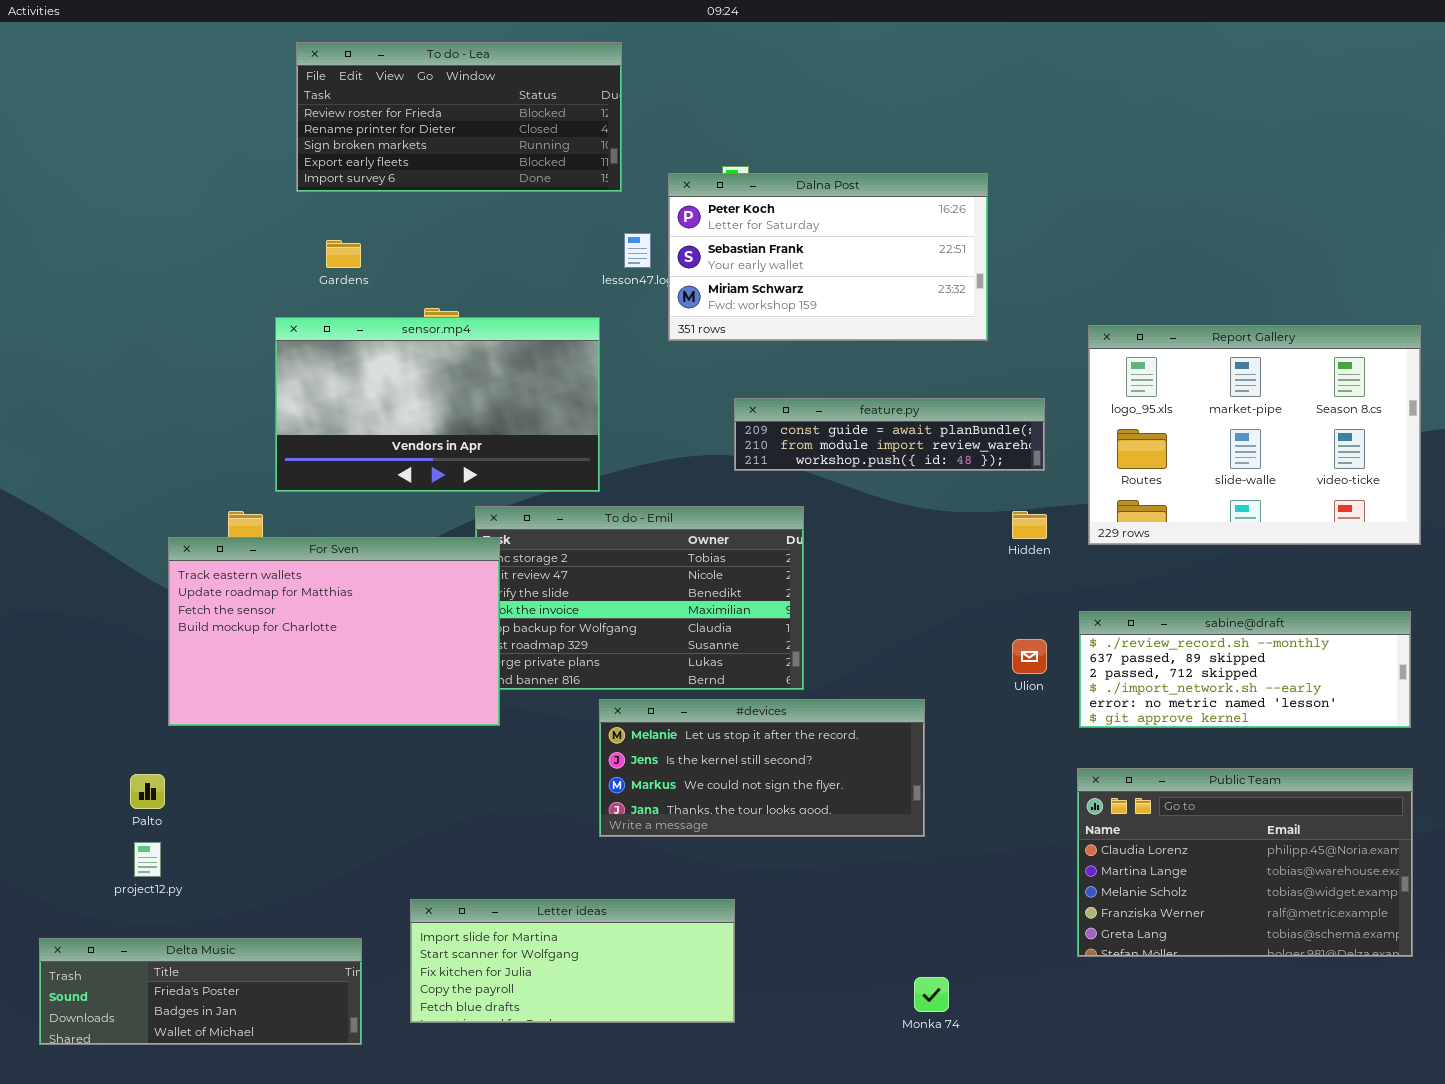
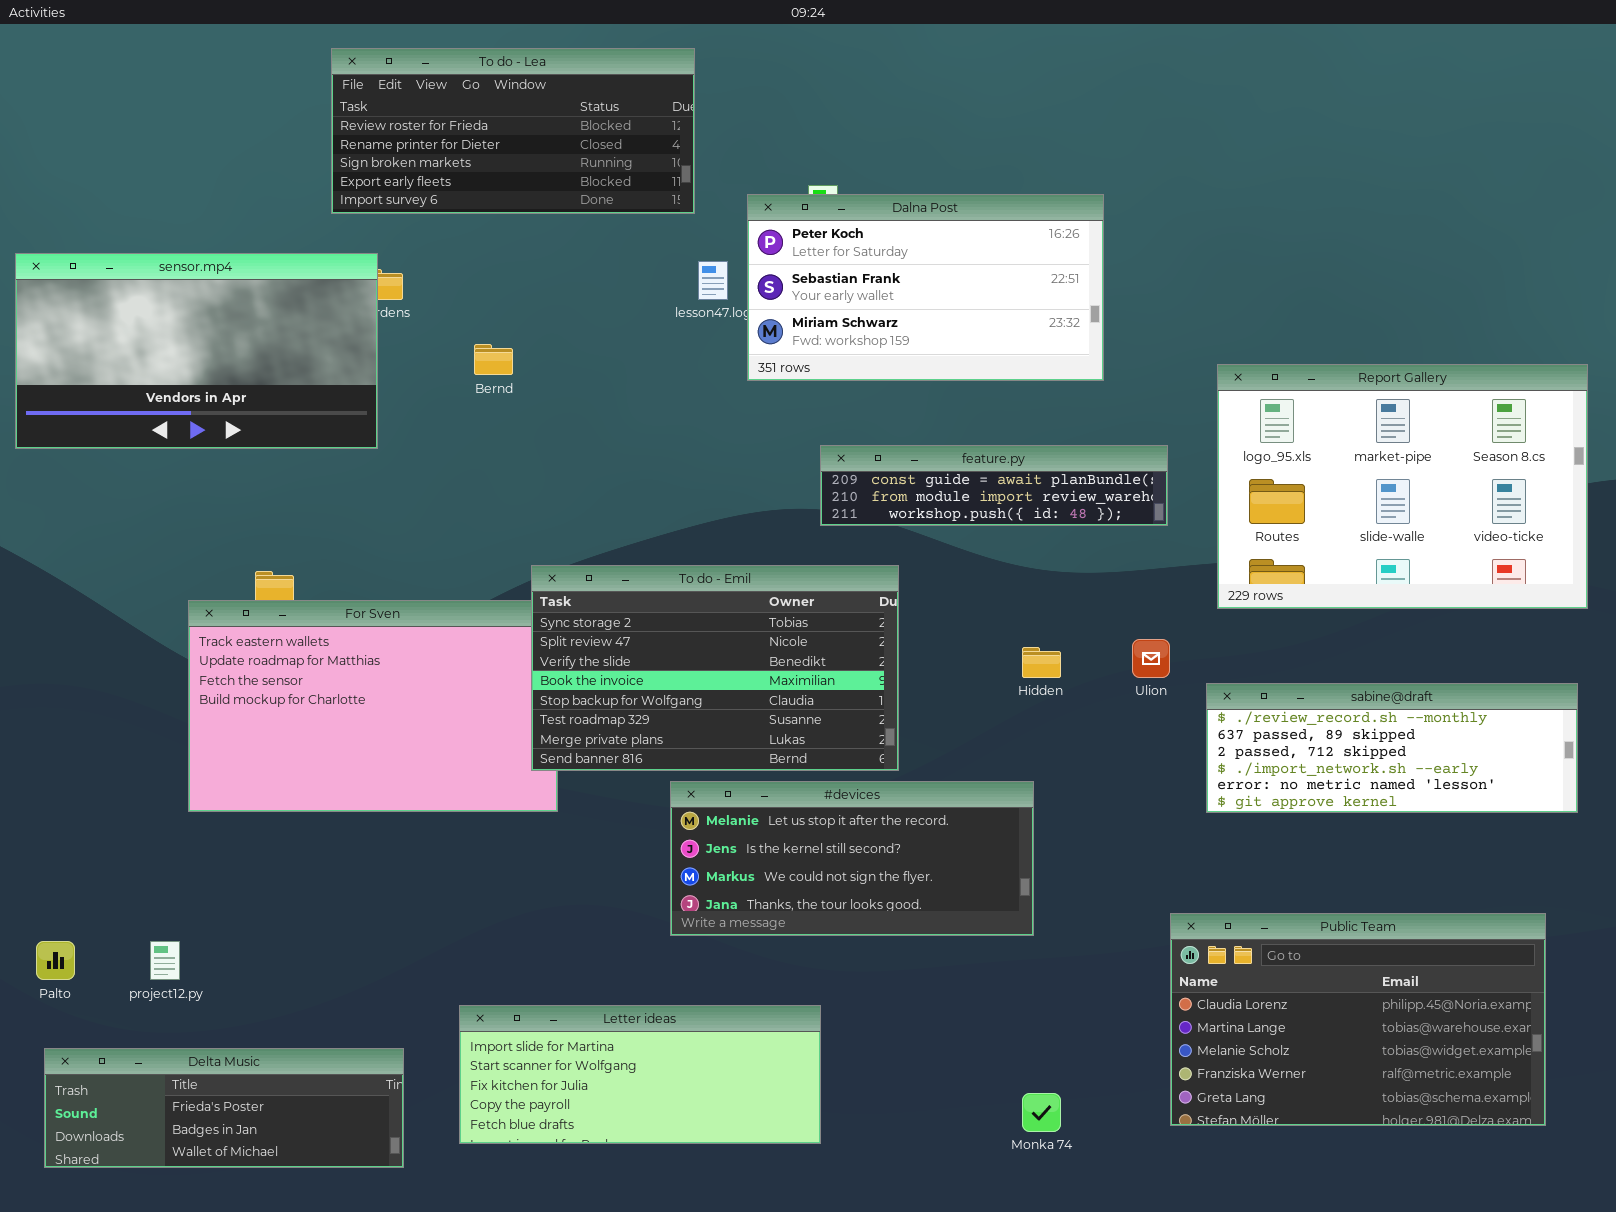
sensor.mp4: [275,317,600,492] -> [15,253,378,449], moved
To do - Emil: [475,506,804,690] -> [531,565,899,771], raised
Hidden: [1012,511,1047,539] -> [1022,647,1061,678], moved
Ulion: [1012,639,1047,674] -> [1132,639,1170,678], moved
Public Team: [1077,768,1413,957] -> [1170,913,1546,1126], moved
Palto: [130,774,165,809] -> [36,941,75,980], moved

